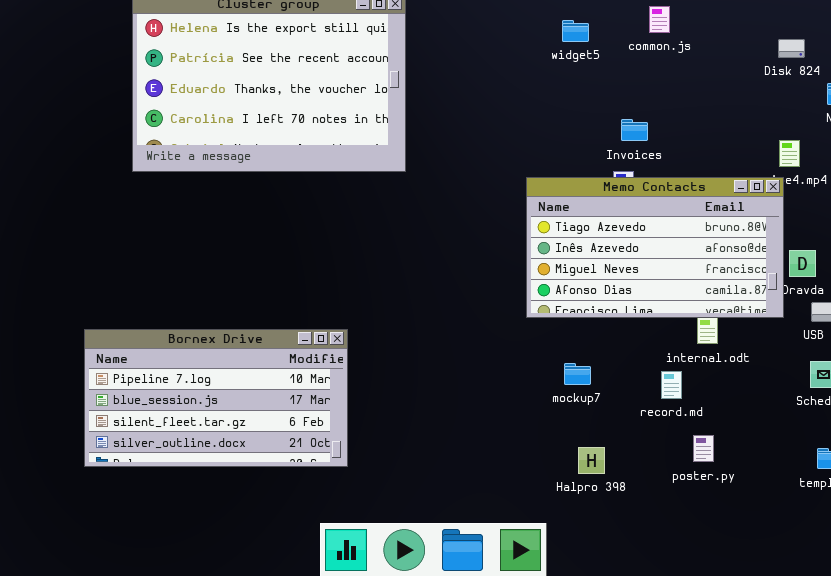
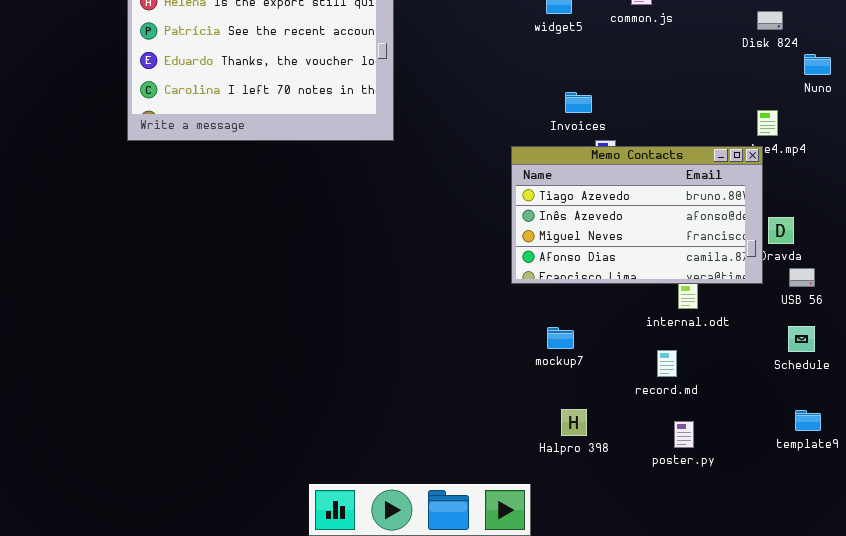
Invoices: [621,119,648,141] -> [565,92,592,113], moved
Bornex Drive: [84,329,348,467] -> none, closed
record.md: [661,371,682,399] -> [657,350,677,377], moved
poster.py: [693,435,714,462] -> [674,421,694,448], moved

